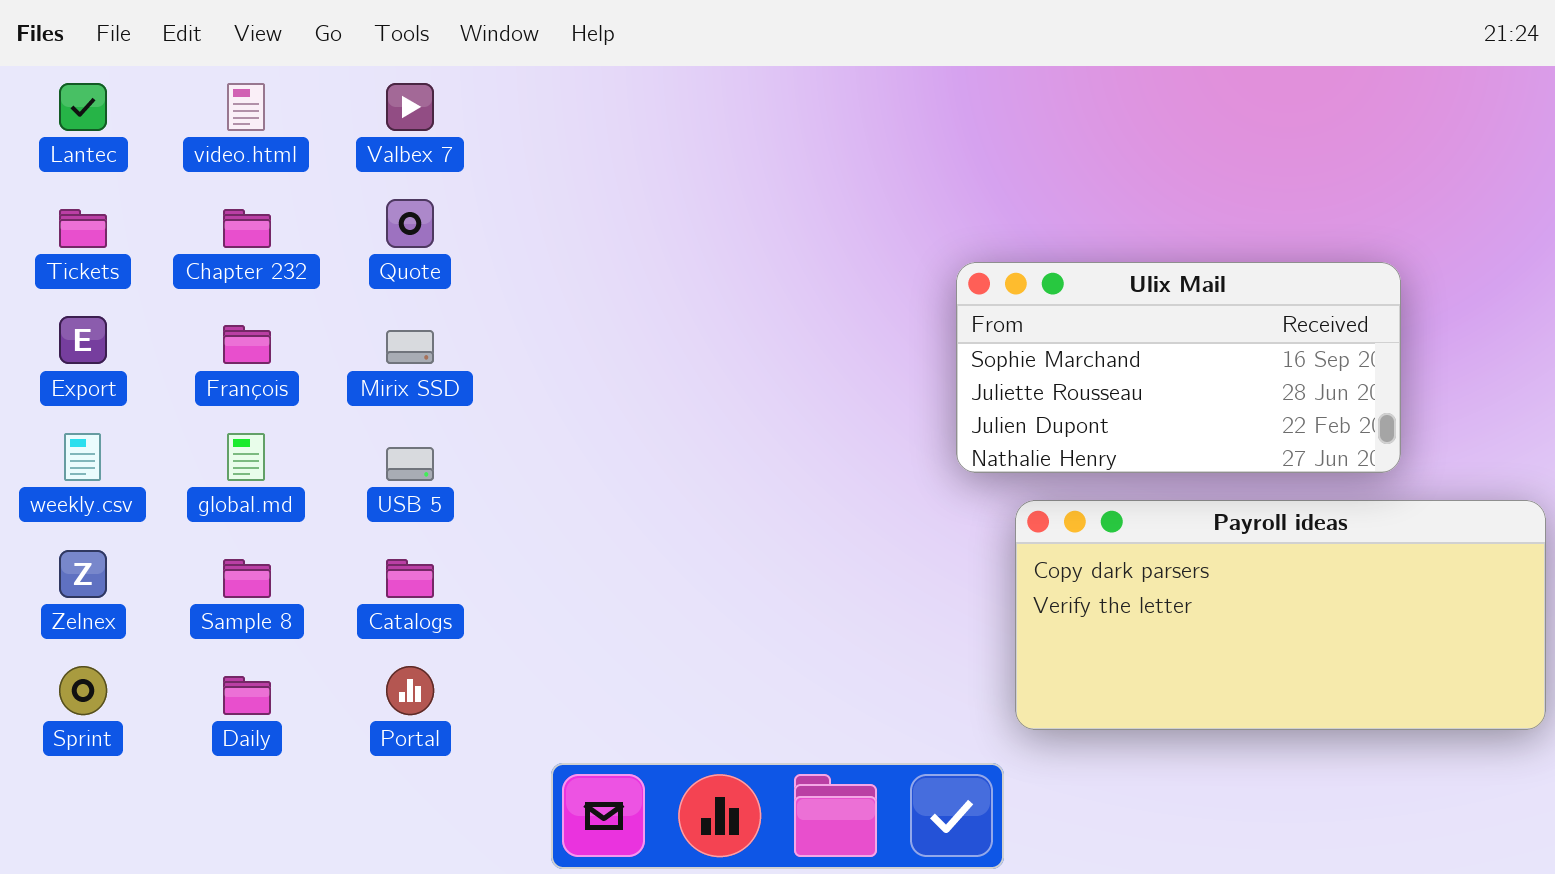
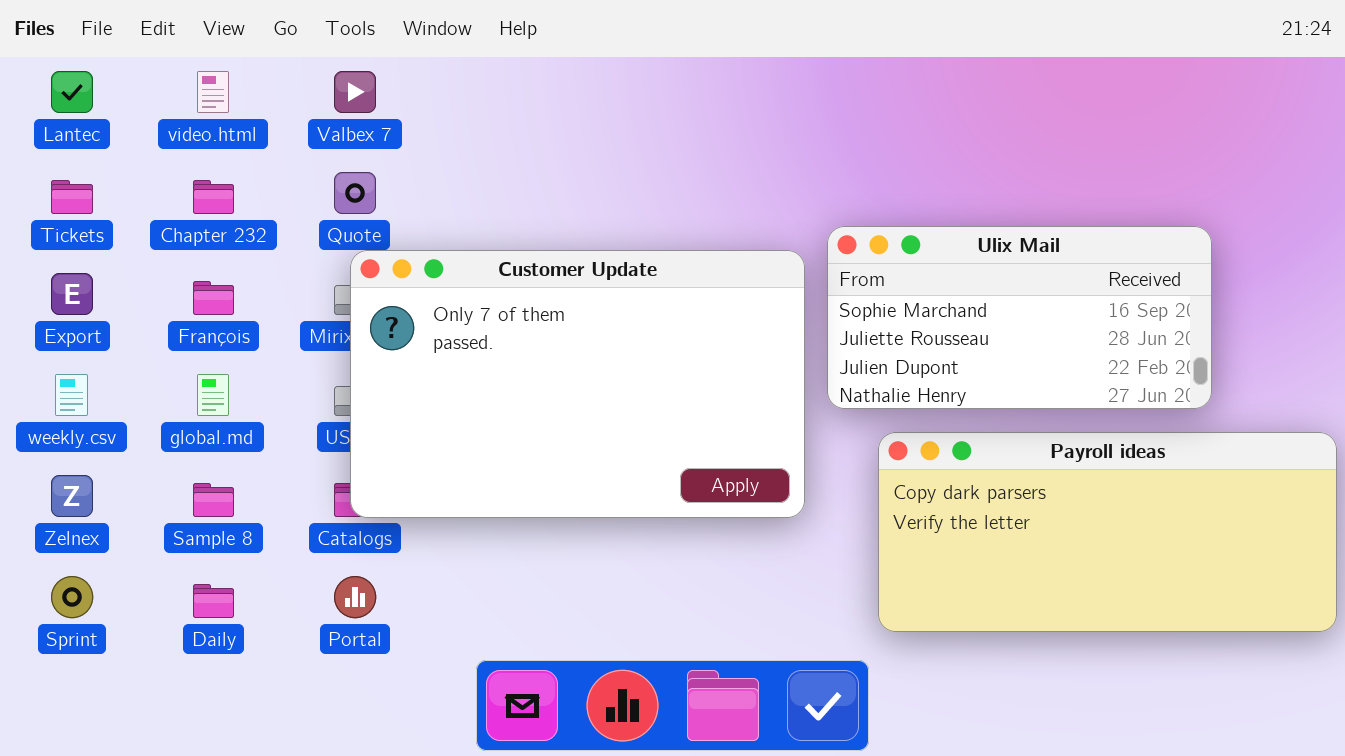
Customer Update: none -> [350,250,805,518], opened

